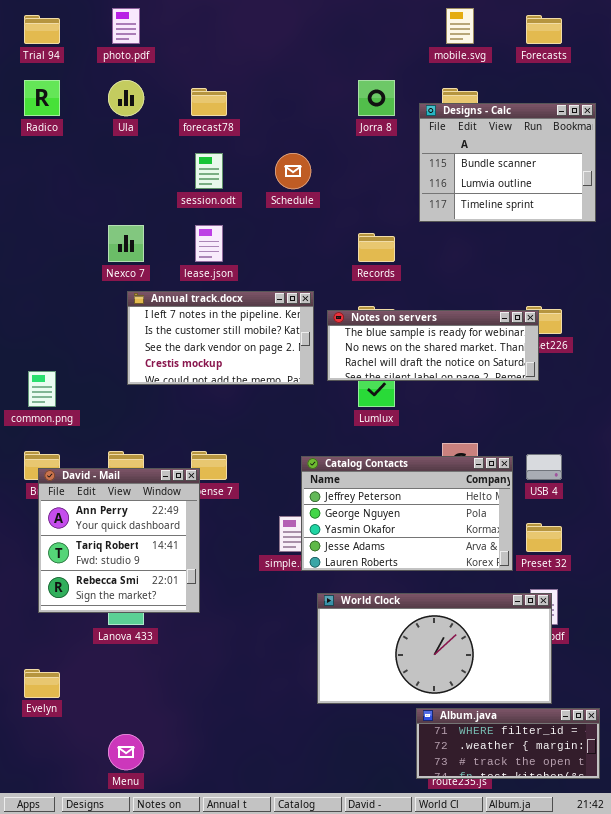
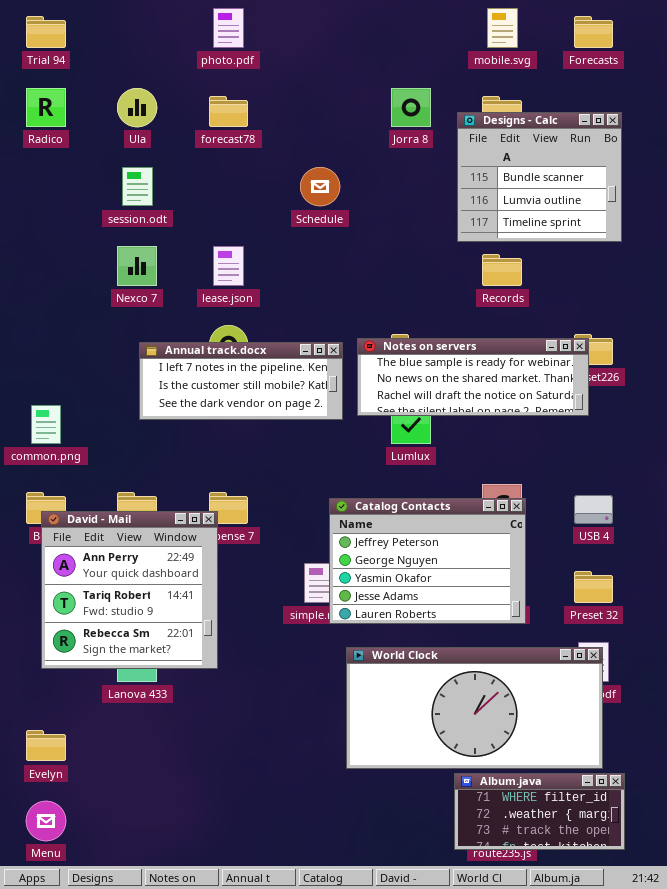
photo.pdf: [112,8,140,44] -> [213,8,244,48], moved
Designs - Calc: [419,103,596,222] -> [457,112,622,242], resized
session.odt: [195,153,223,189] -> [122,167,153,206], moved
Records: [358,233,395,262] -> [482,254,522,286], moved
Annual track.docx: [127,291,314,385] -> [139,342,343,420], resized
Catalog Contacts: [301,456,513,571] -> [329,498,526,624], resized
Album.java: [416,708,600,779] -> [454,773,625,850], resized
Menu: [108,734,144,770] -> [26,801,66,841], moved

